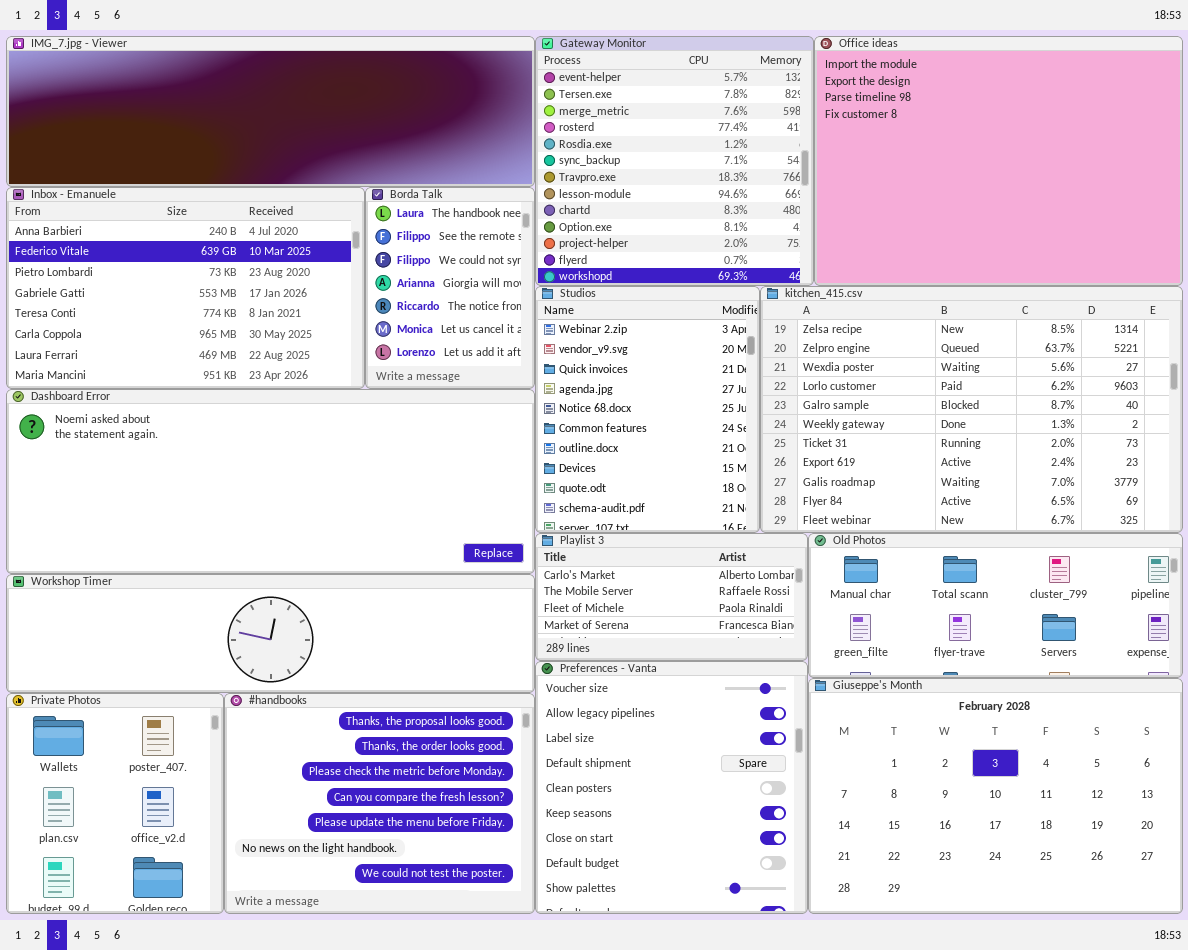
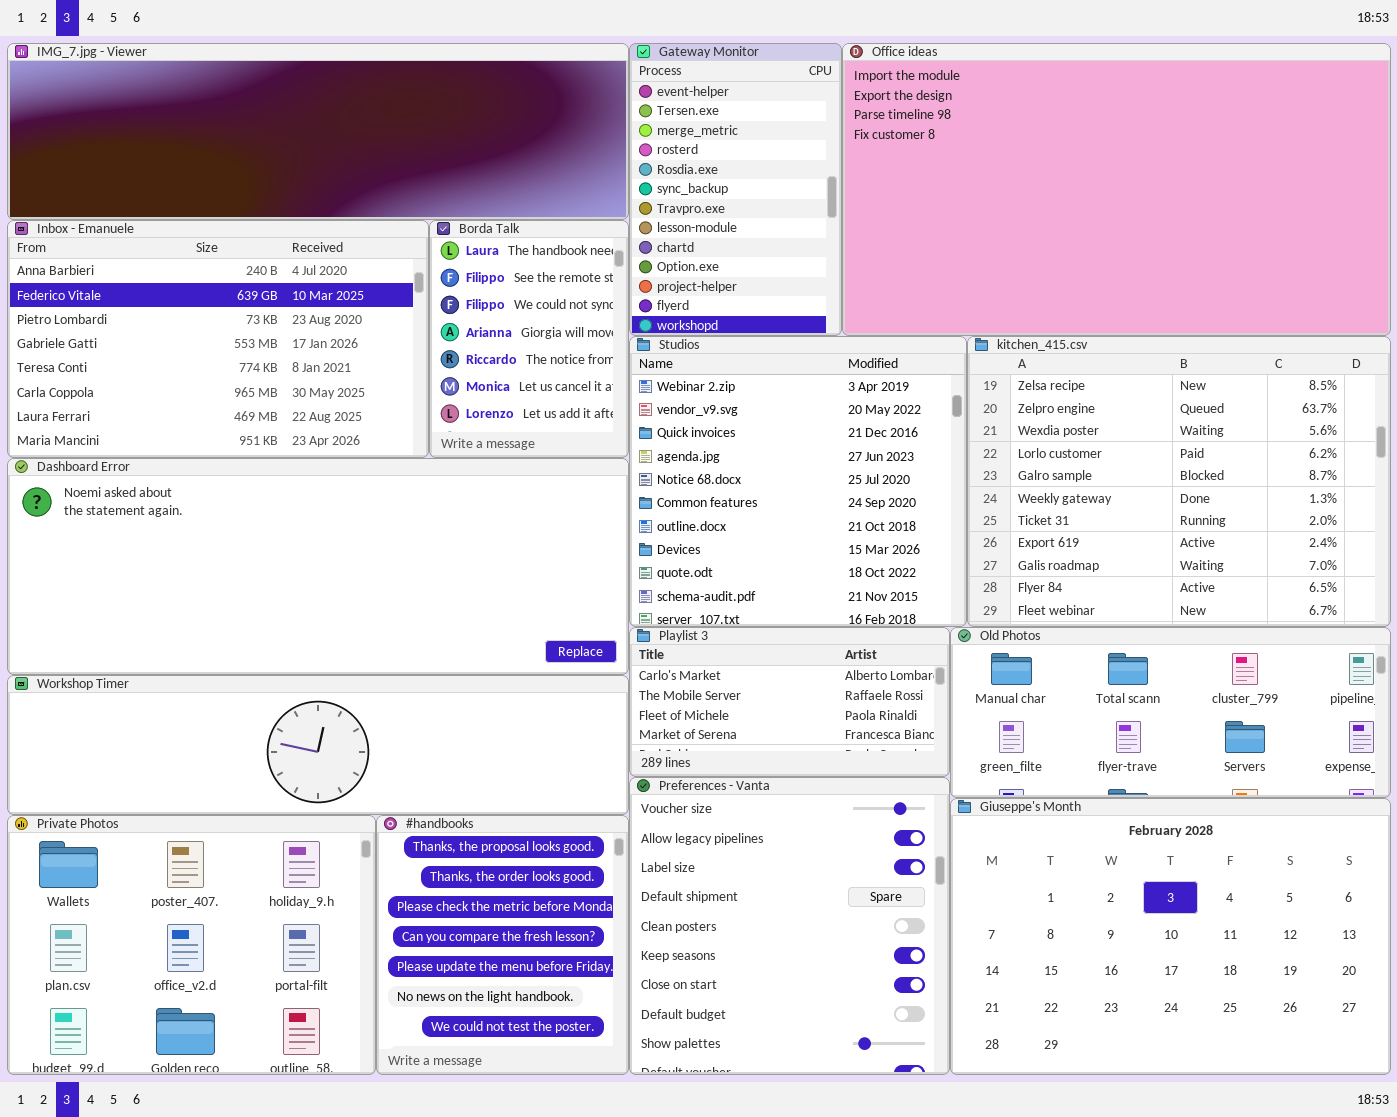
Gateway Monitor: [535,36,814,286] -> [629,43,842,336], resized
Office ideas: [814,36,1183,286] -> [842,43,1391,336], resized
Studios: [535,286,760,533] -> [629,336,967,627], resized
kitchen_415.csv: [760,286,1183,533] -> [967,336,1391,627], resized
Private Photos: [6,693,224,914] -> [7,815,376,1075], resized
#handbooks: [224,693,535,914] -> [376,815,629,1075], resized

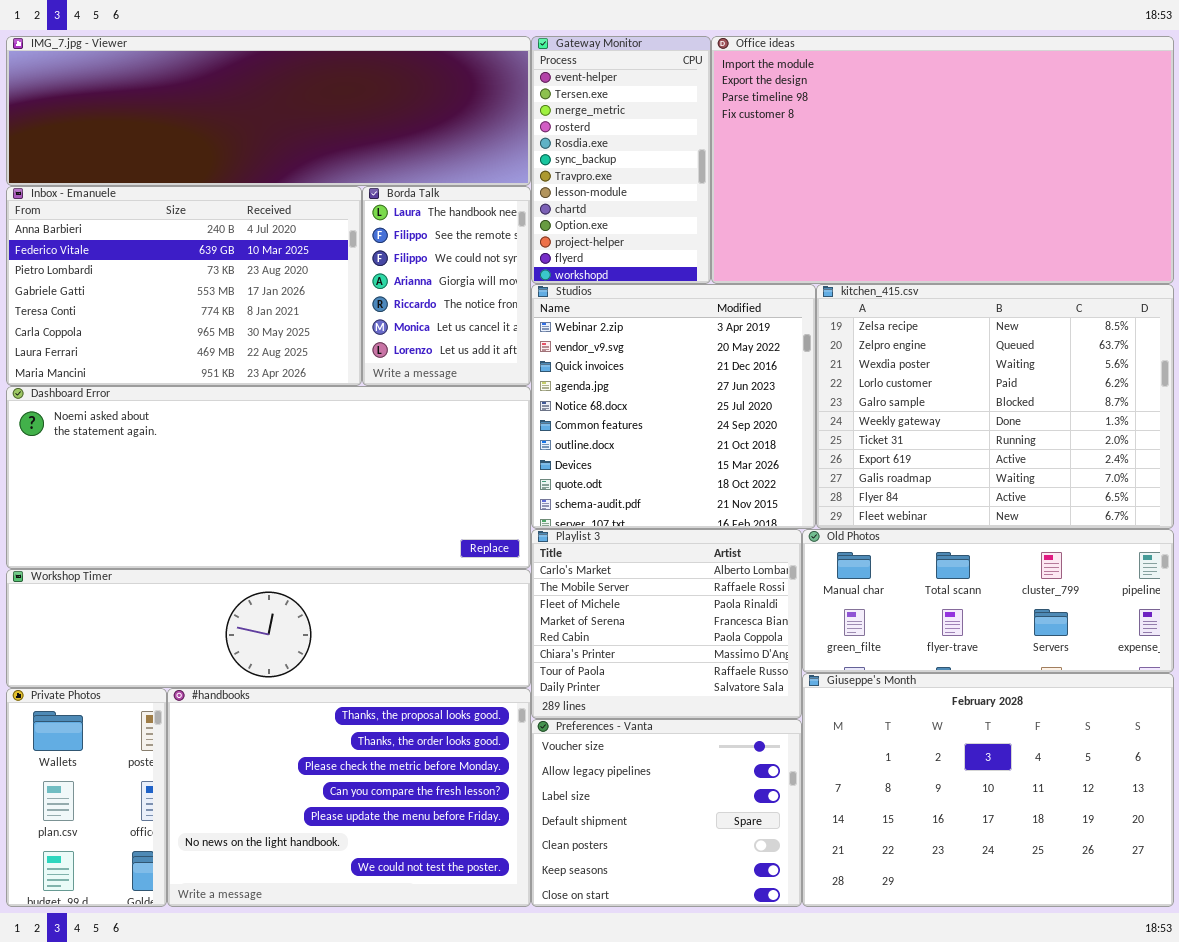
Playlist 3: [629,627,950,777] -> [531,529,802,719], resized
Preferences - Vanta: [629,777,950,1075] -> [531,719,802,907], resized
Private Photos: [7,815,376,1075] -> [6,688,167,907], resized
#handbooks: [376,815,629,1075] -> [167,688,531,907], resized

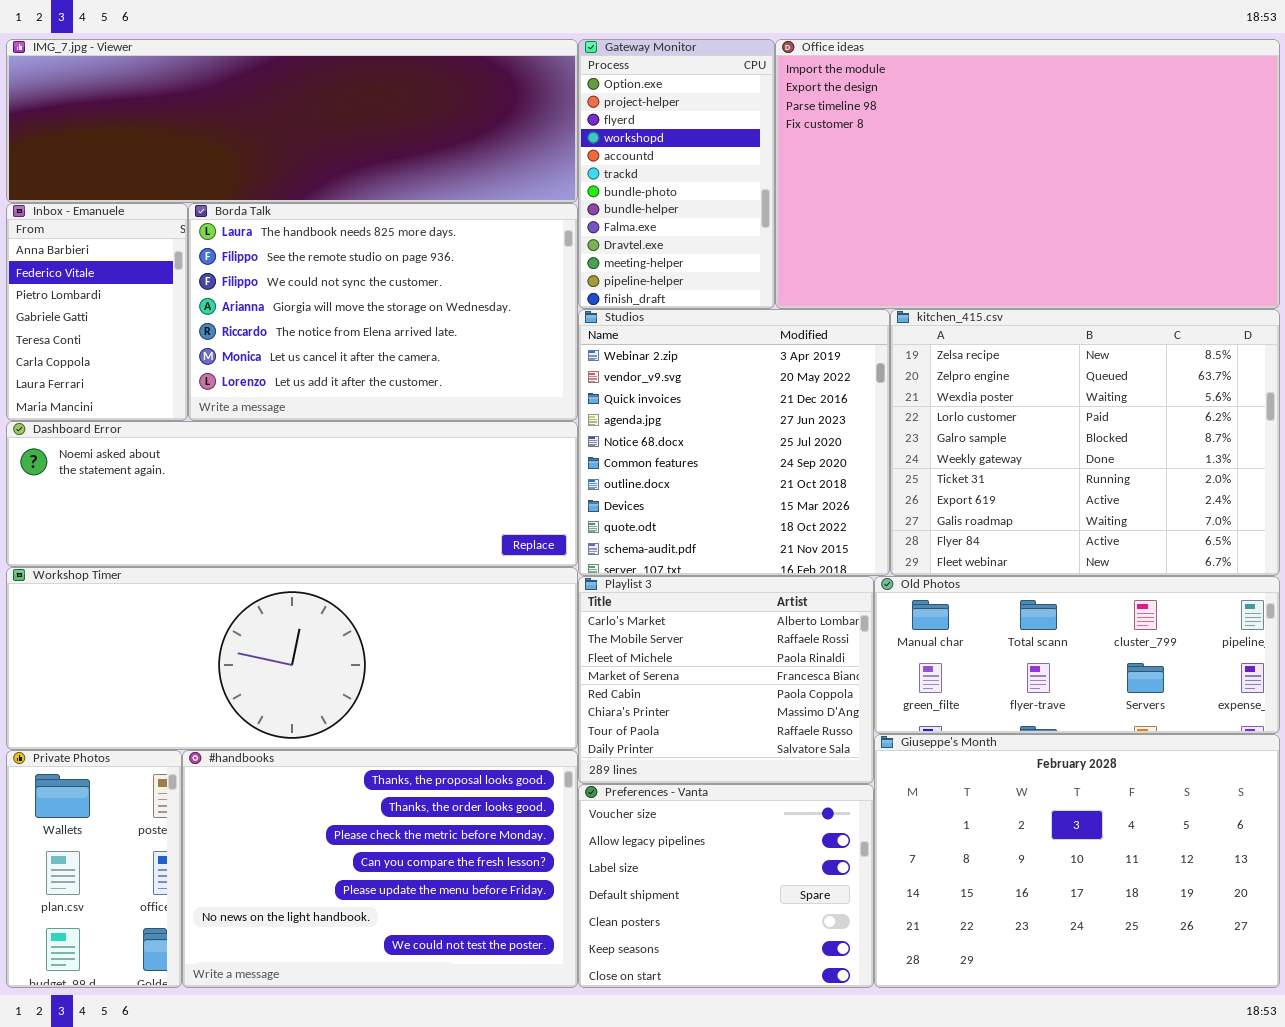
Gateway Monitor: [531,36,711,284] -> [578,39,775,309], scrolled down 9 rows
Inbox - Emanuele: [6,186,362,386] -> [6,203,188,421], resized
Borda Talk: [362,186,531,386] -> [188,203,578,421], resized
Dashboard Error: [6,386,531,569] -> [6,421,578,567], resized
Workshop Timer: [6,569,531,688] -> [6,567,578,750], resized

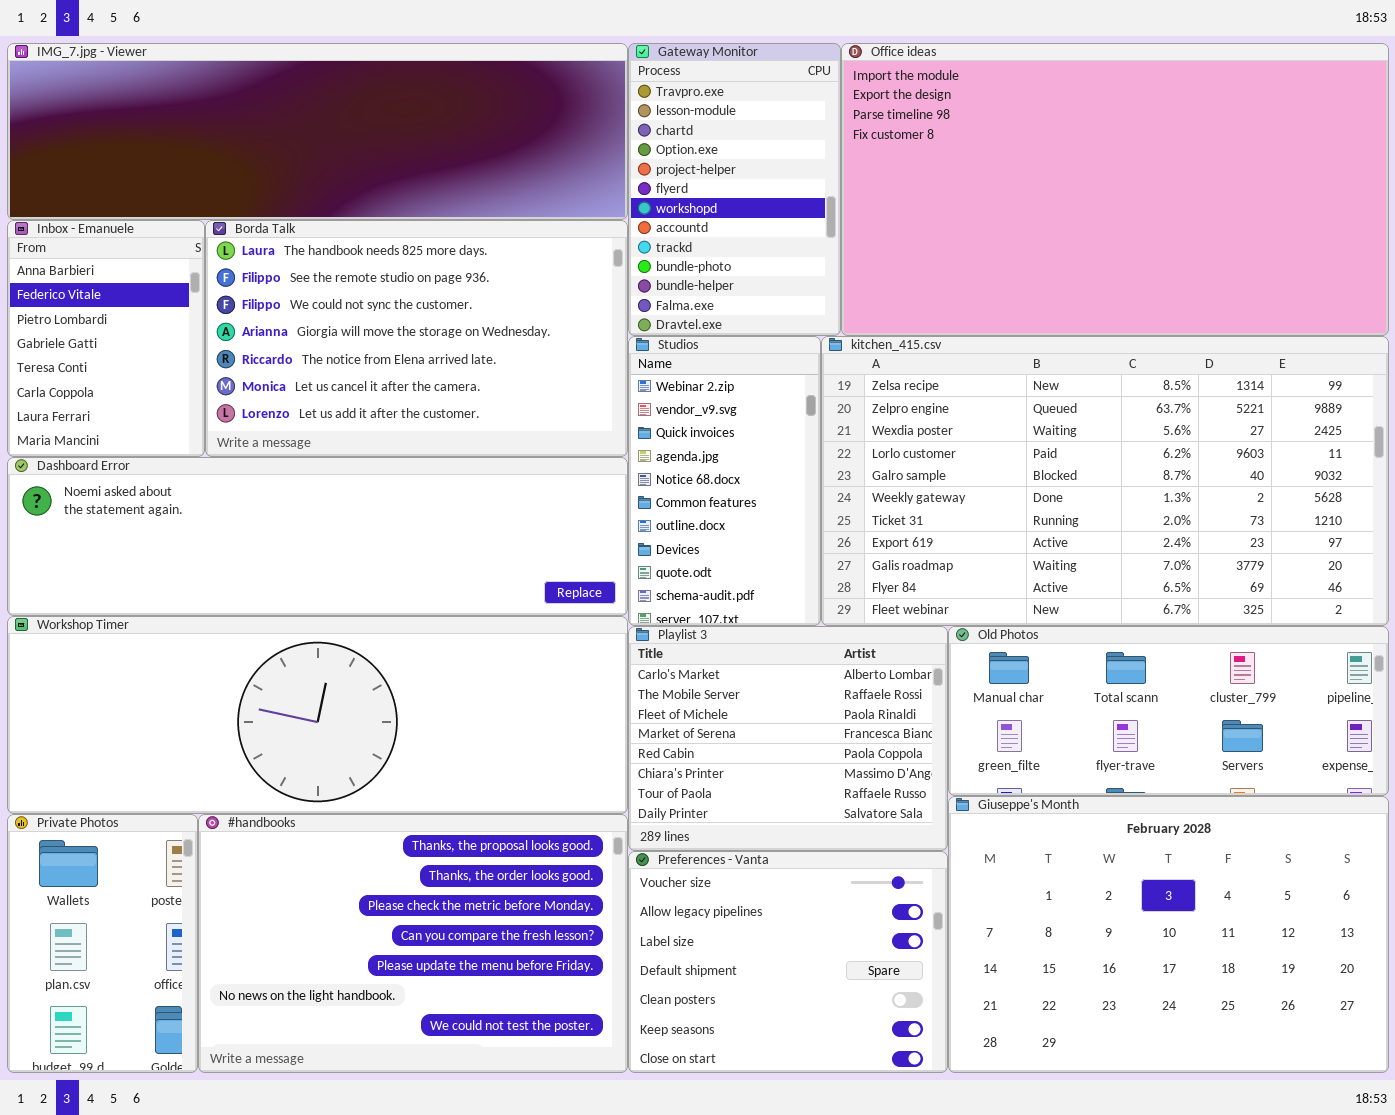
Gateway Monitor: [578,39,775,309] -> [628,43,841,336], scrolled up 3 rows
Studios: [578,309,890,576] -> [628,336,821,626], resized
kitchen_415.csv: [890,309,1280,576] -> [821,336,1389,626], resized

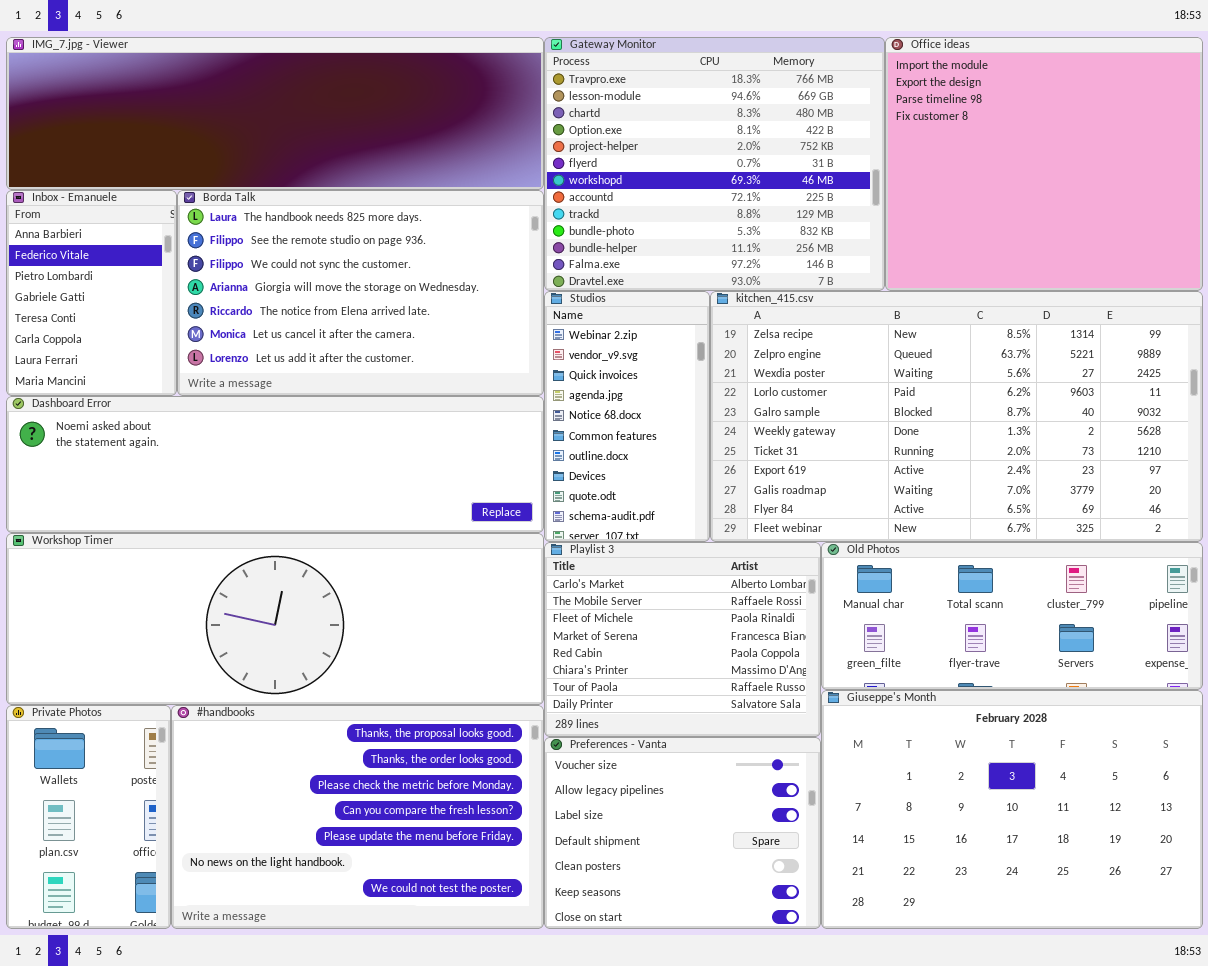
Gateway Monitor: [628,43,841,336] -> [544,37,885,291], resized
Office ideas: [841,43,1389,336] -> [885,37,1203,291], resized

